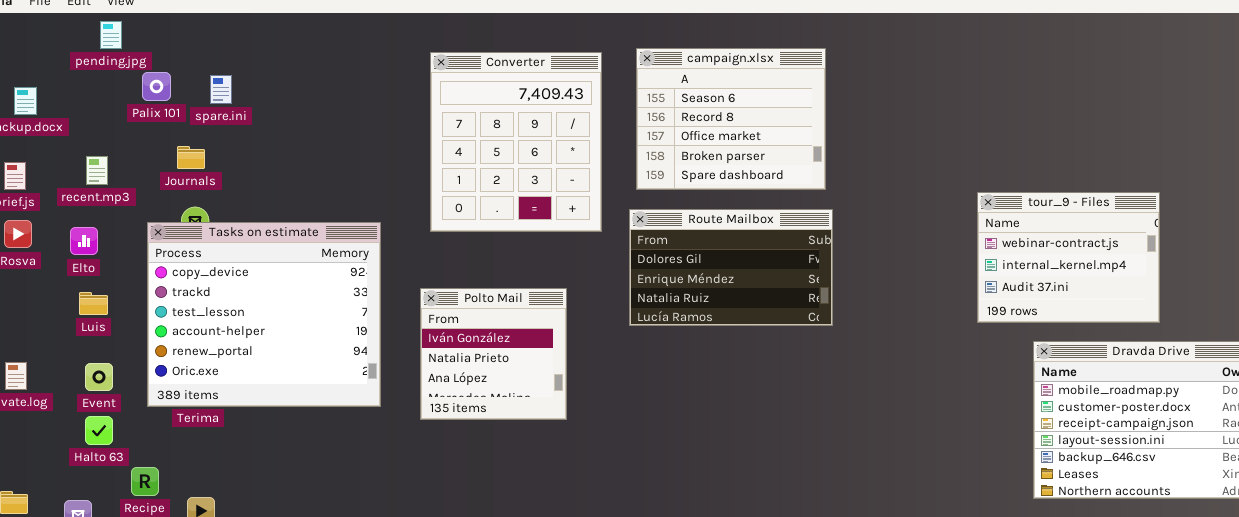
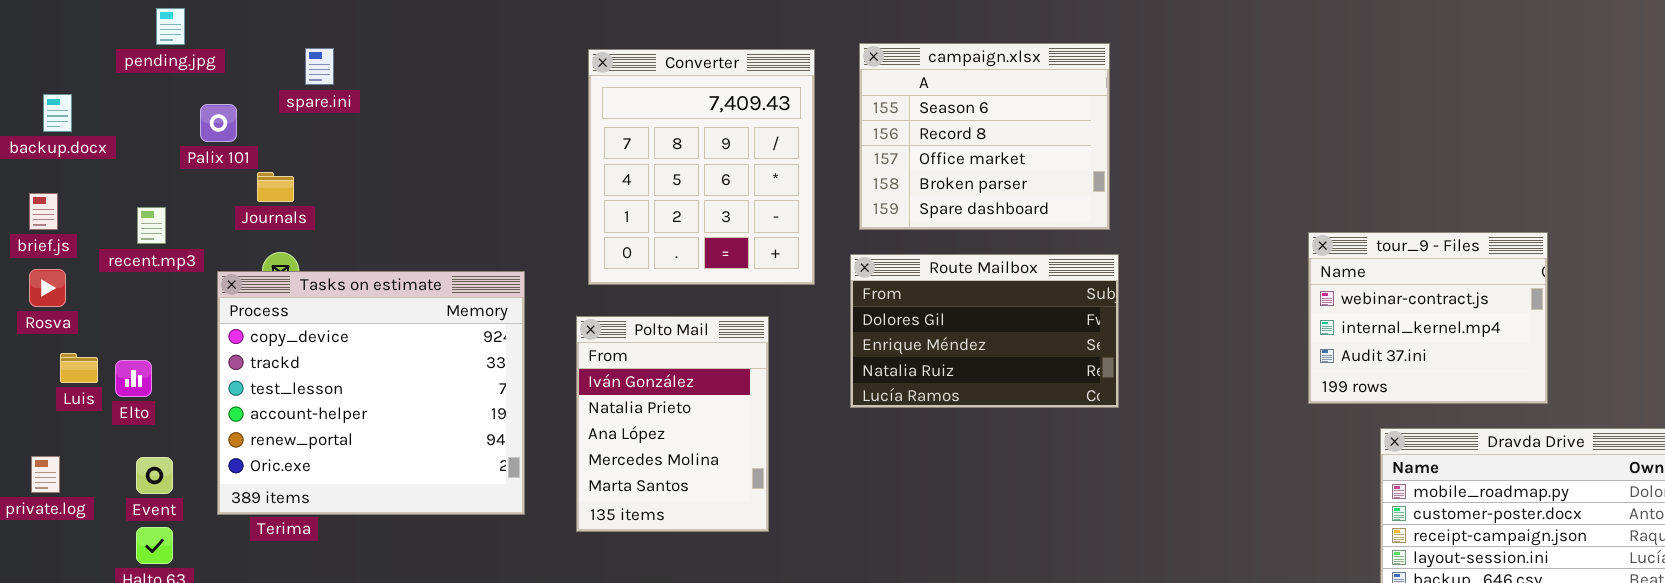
Palix 101: [142,72,171,101] -> [200,104,237,142], moved
spare.ini: [210,75,232,104] -> [305,48,334,85], moved
recent.mp3: [86,156,108,185] -> [137,207,166,244], moved
Elto: [70,227,98,255] -> [115,360,152,397], moved
Polto Mail: [420,288,567,420] -> [576,316,769,532], resized
Luis: [79,292,108,315] -> [60,353,98,383], moved

